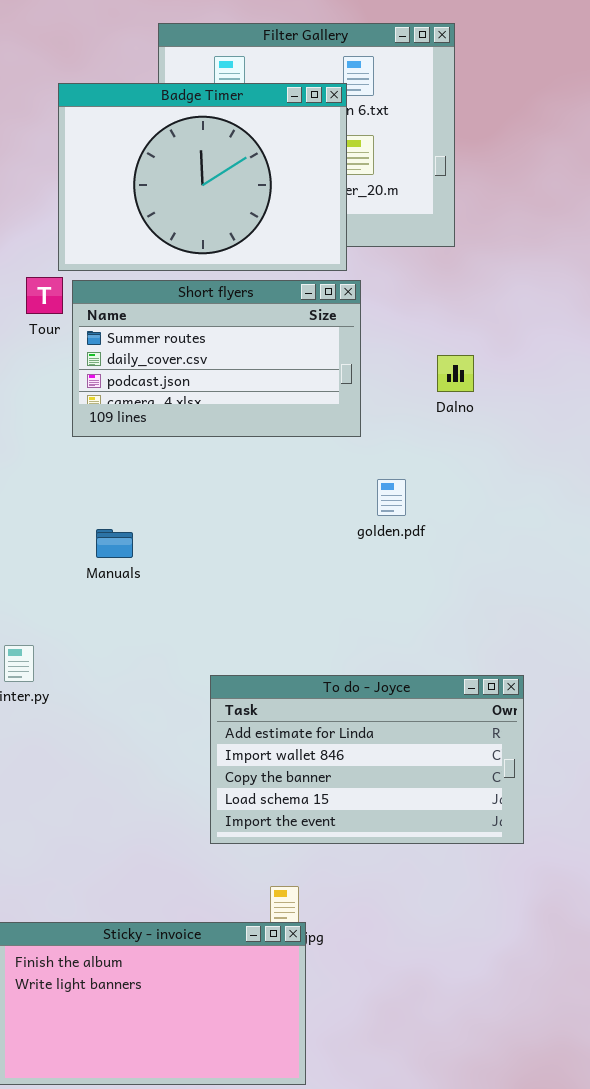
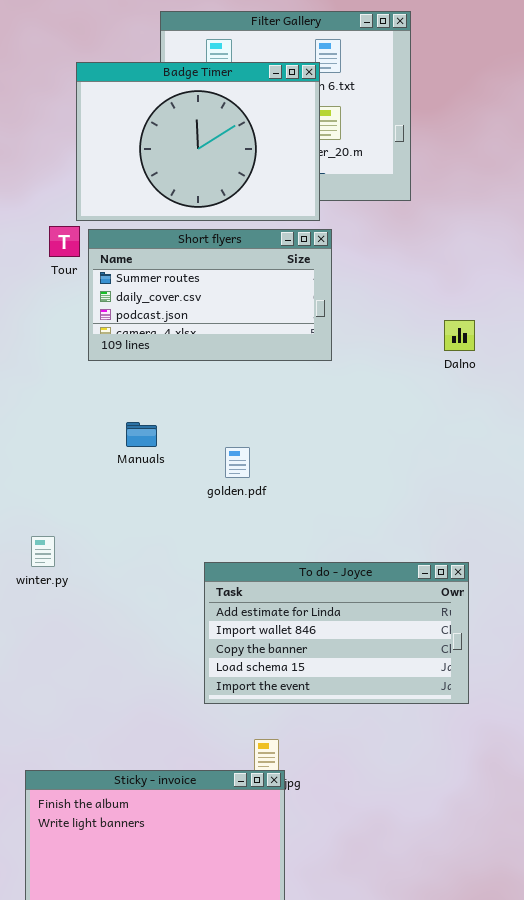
Dalno: [437,355,474,392] -> [444,320,475,351], moved
golden.pdf: [377,479,406,516] -> [225,447,250,478], moved
Manuals: [96,529,133,558] -> [126,422,157,447], moved

